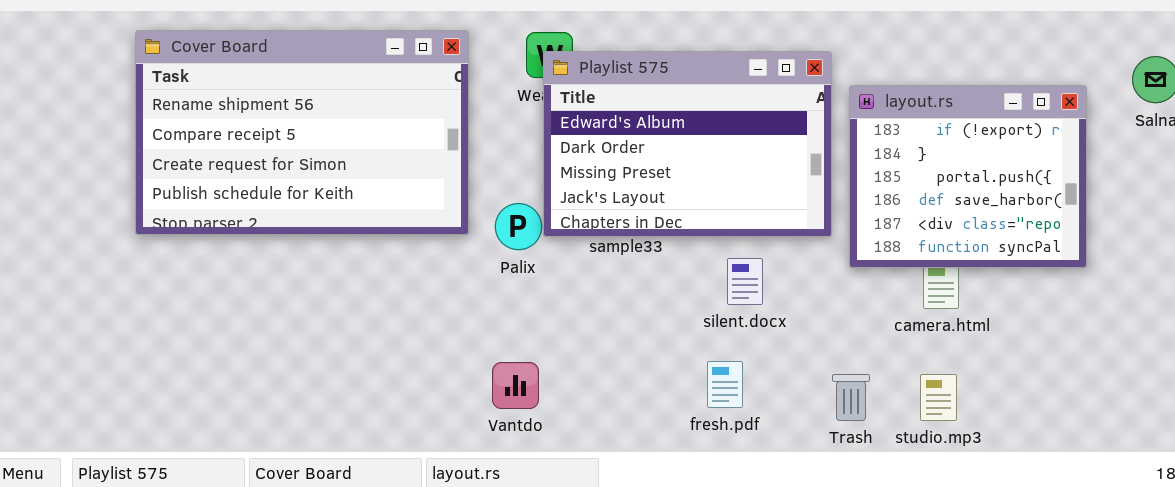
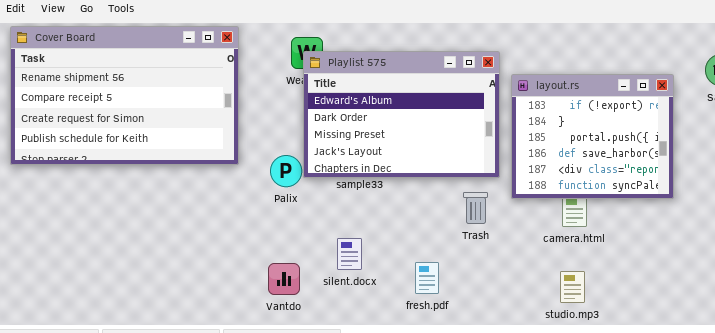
Cover Board: [135,30,469,235] -> [10,26,239,165], moved
silent.docx: [727,258,763,305] -> [337,238,362,270], moved
Trash: [832,374,870,421] -> [463,192,488,224], moved

